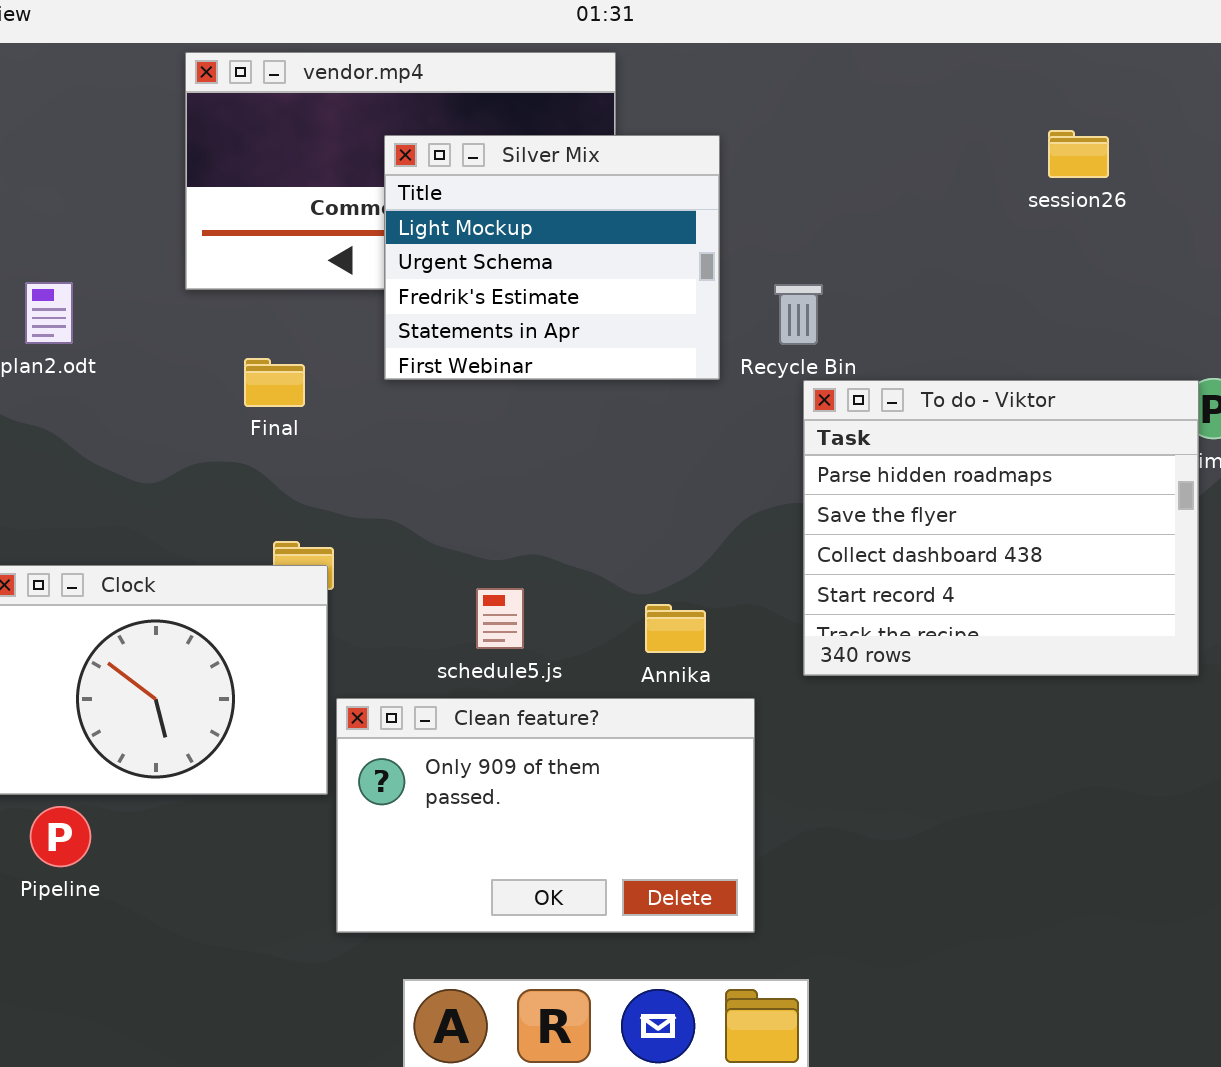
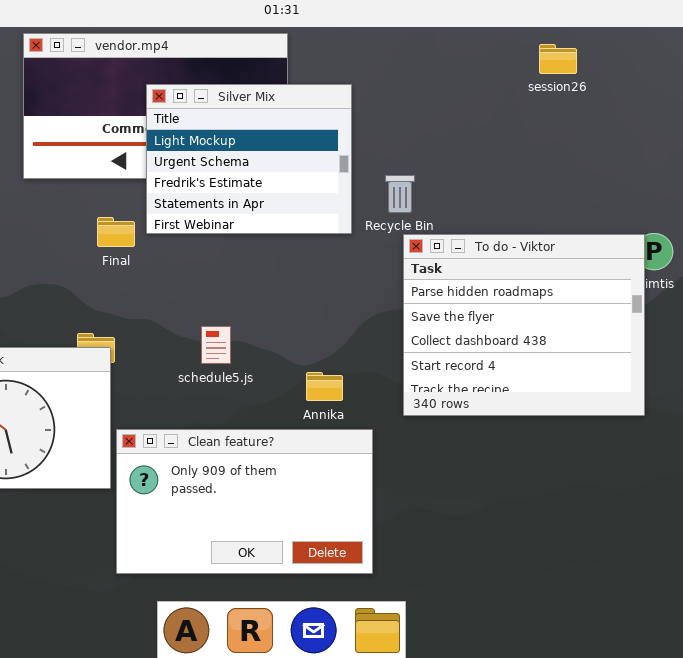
session26: [1048,130,1109,178] -> [539,44,577,74], moved
Final: [244,358,305,407] -> [97,217,135,247], moved
schedule5.js: [476,588,524,649] -> [201,326,231,364], moved

